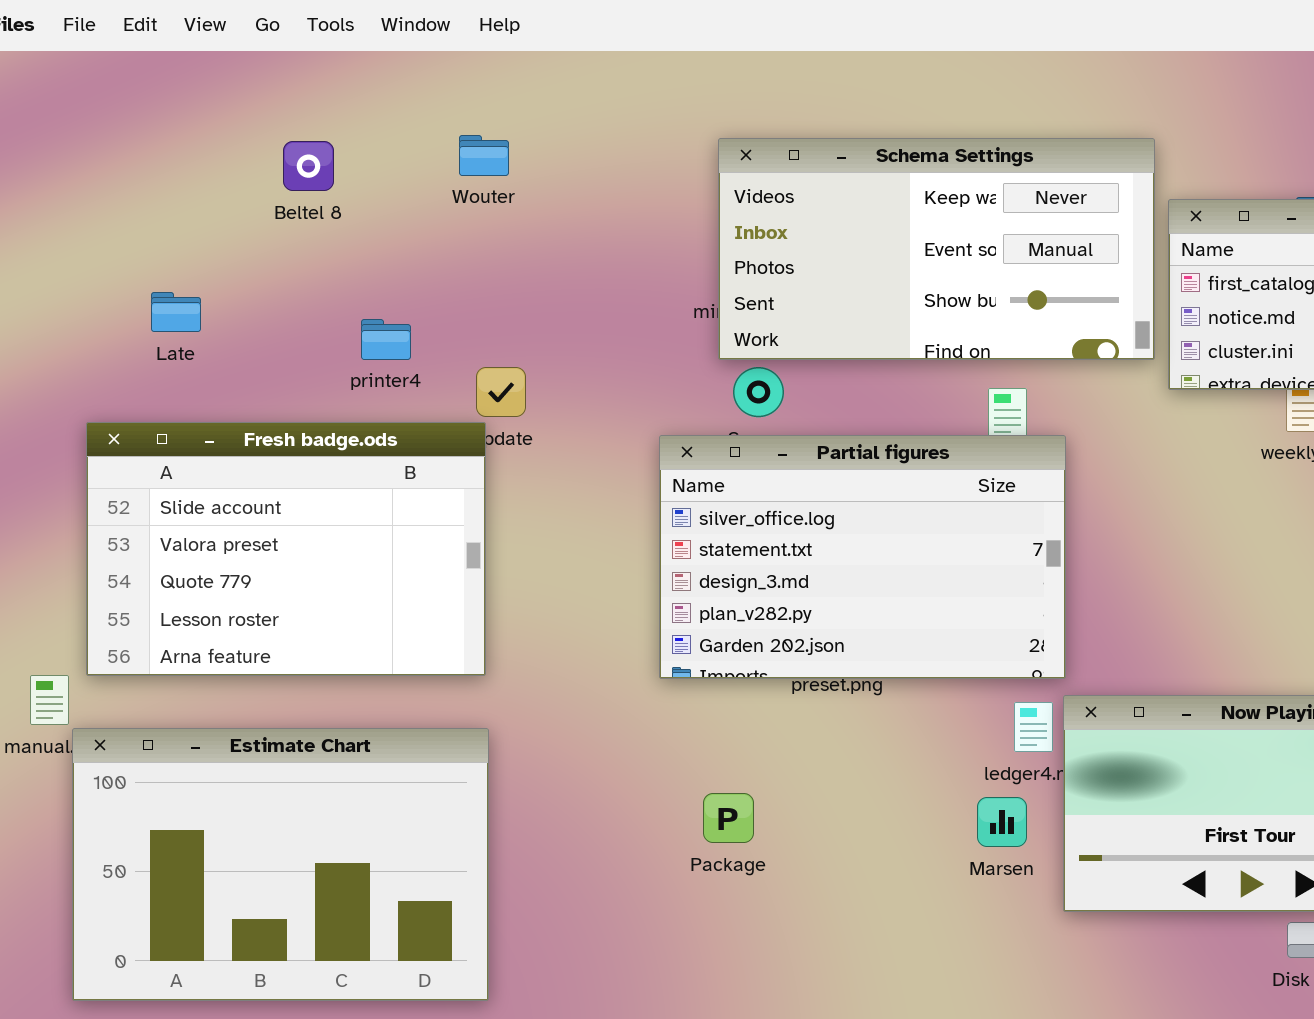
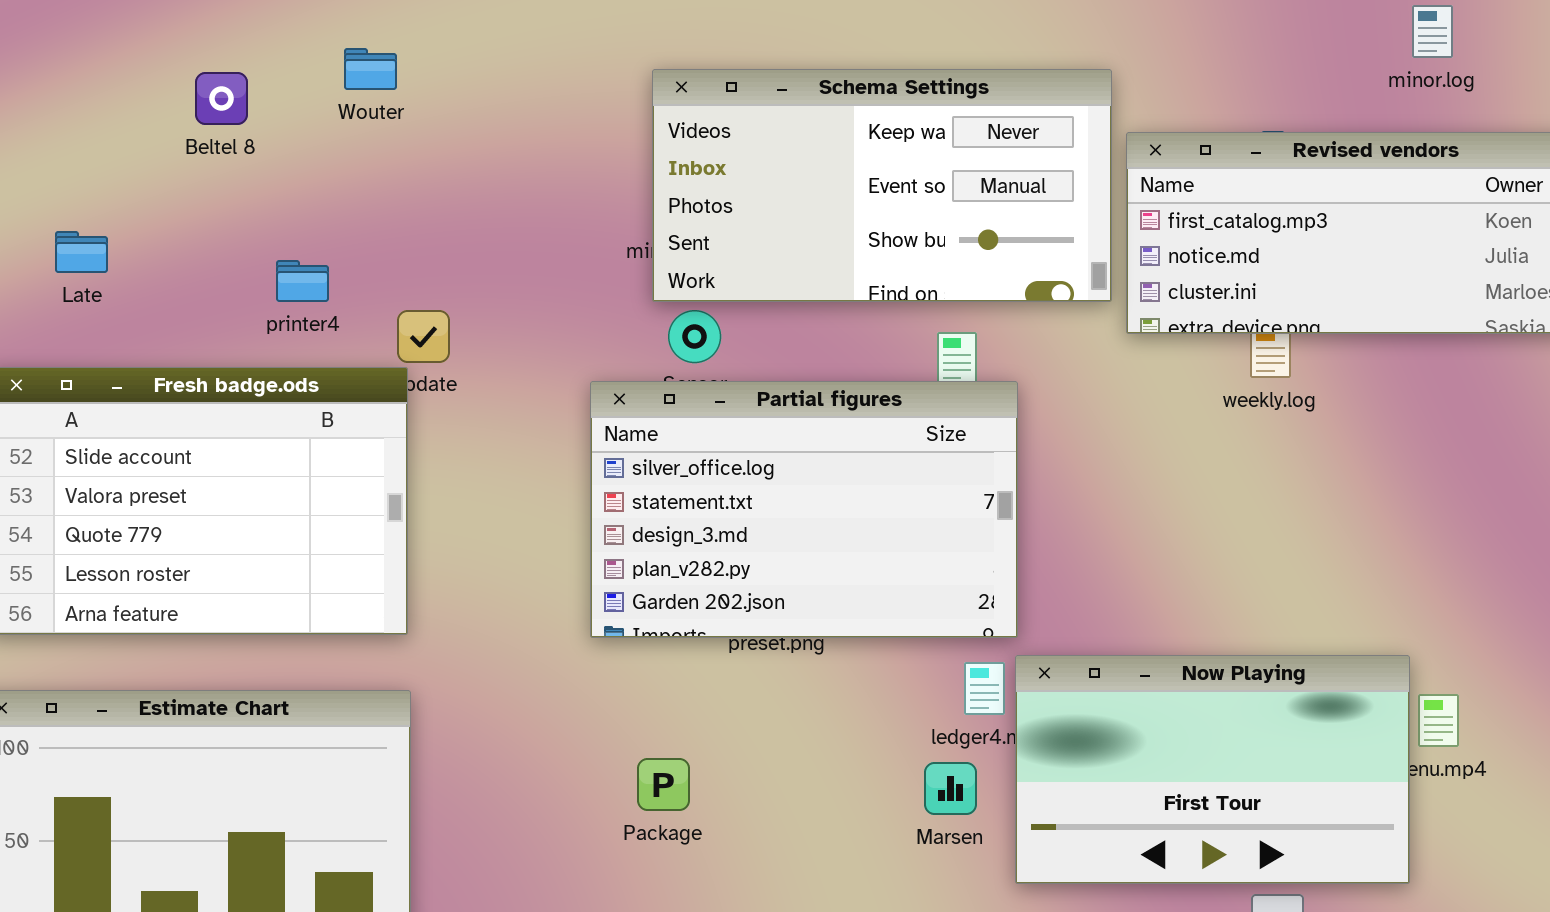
Wouter: [459,135,509,176] -> [344,48,397,90], moved

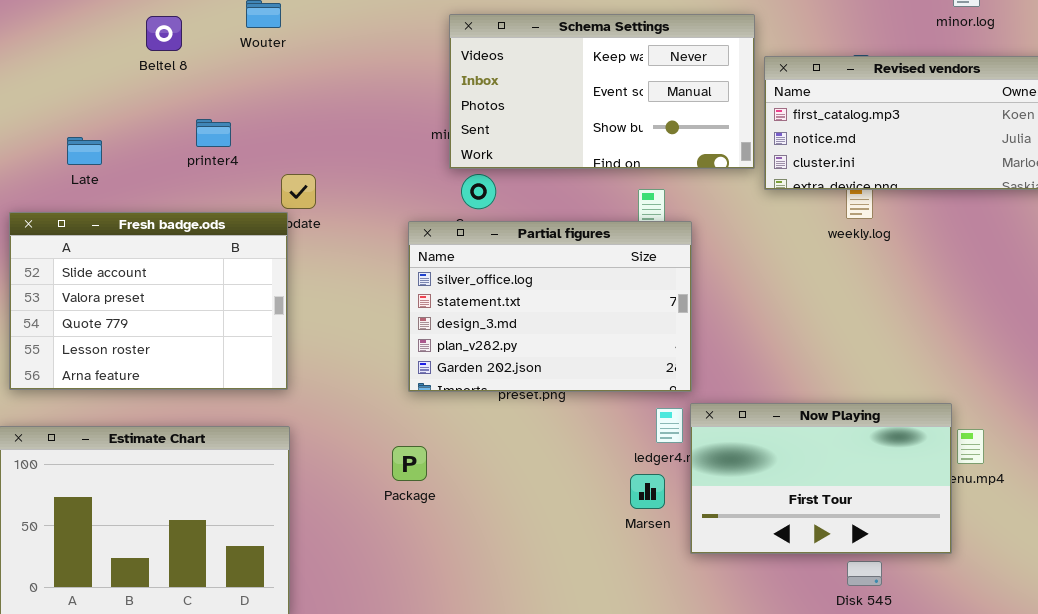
Late: [55,231,108,273] -> [67,137,102,165], moved
printer4: [276,260,329,302] -> [196,119,231,147], moved
Package: [637,758,690,811] -> [392,446,427,481], moved

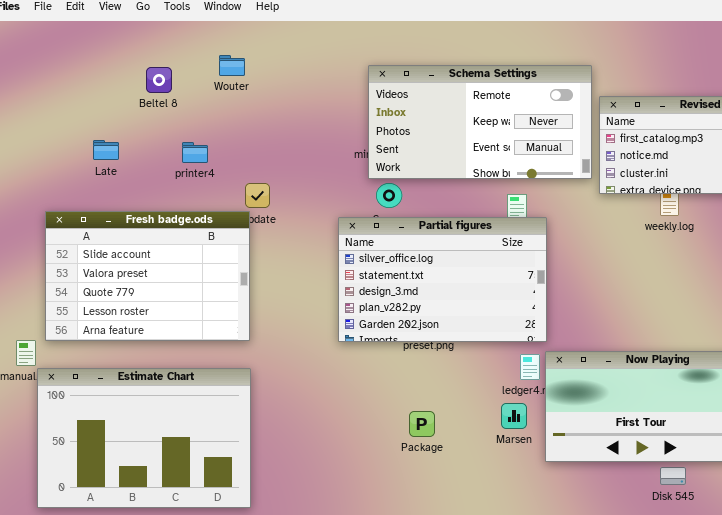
Schema Settings: [449,14,755,169] -> [368,65,592,179], scrolled up 1 row
Late: [67,137,102,165] -> [93,140,119,160], moved
Package: [392,446,427,481] -> [409,411,435,437], moved

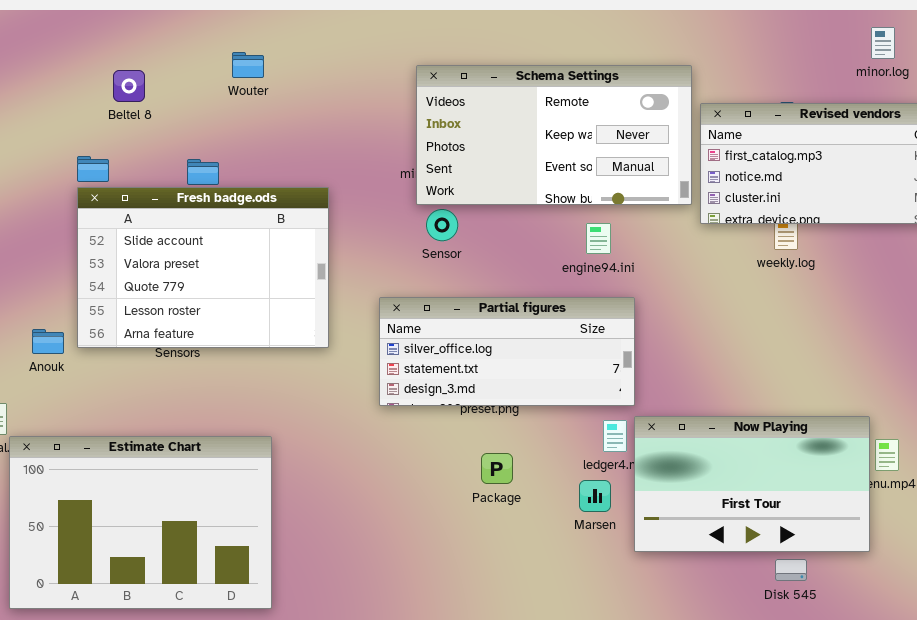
Beltel 8: [146,67,172,93] -> [113,70,145,102], moved
Fresh badge.ods: [45,211,250,341] -> [77,187,329,348], moved
Partial figures: [338,217,547,342] -> [379,297,635,406], resized
Package: [409,411,435,437] -> [481,453,513,484], moved

